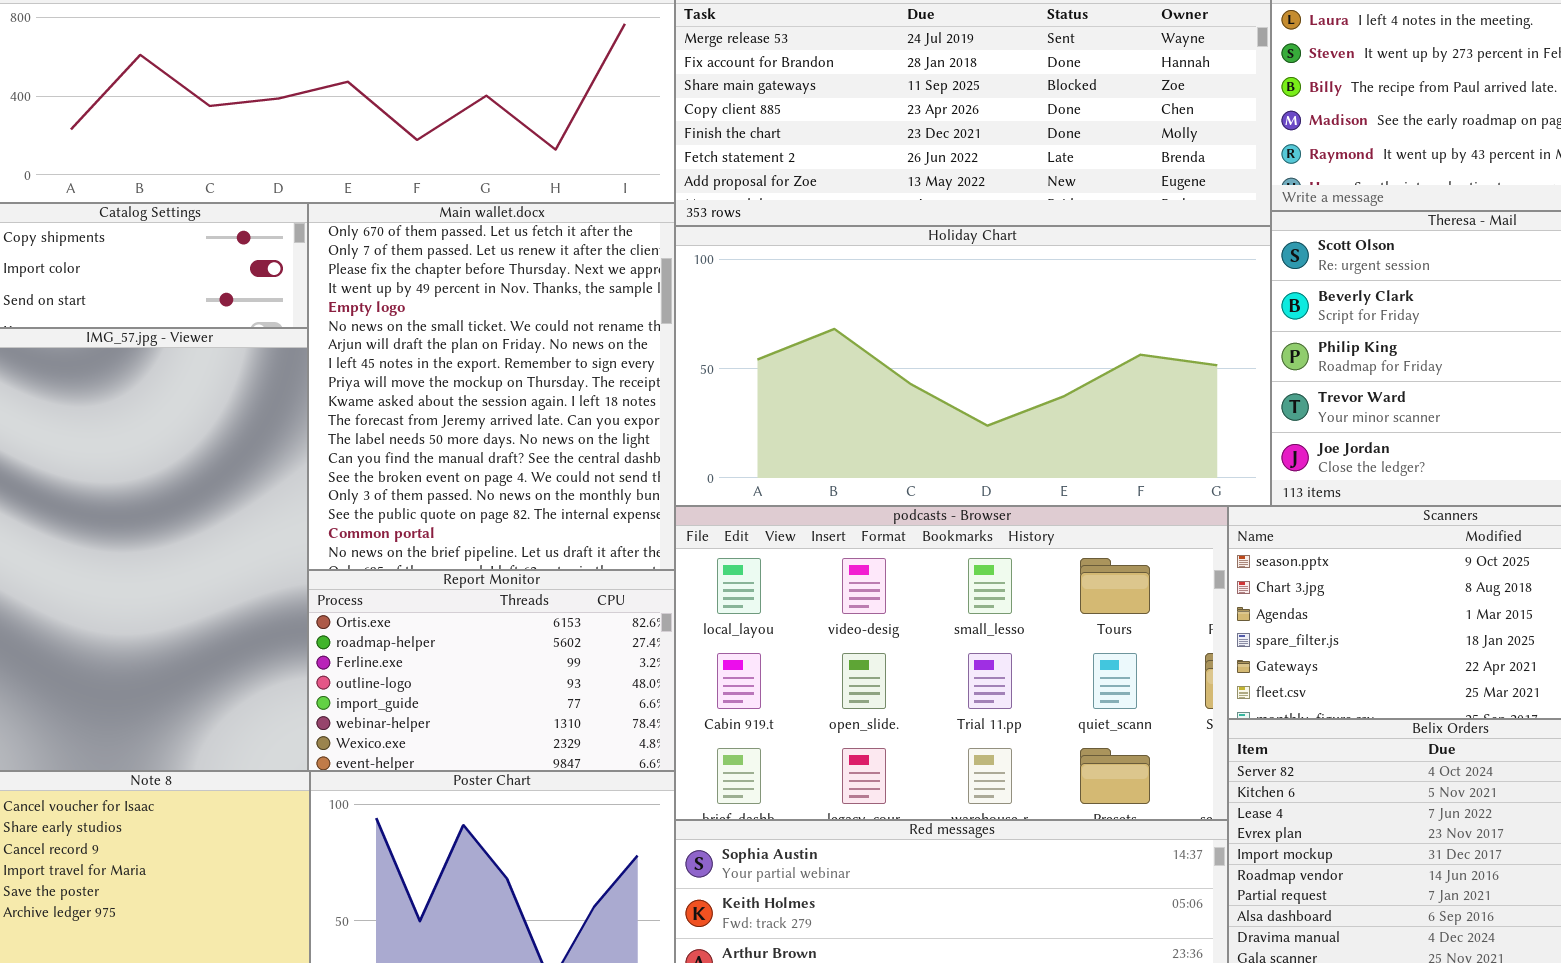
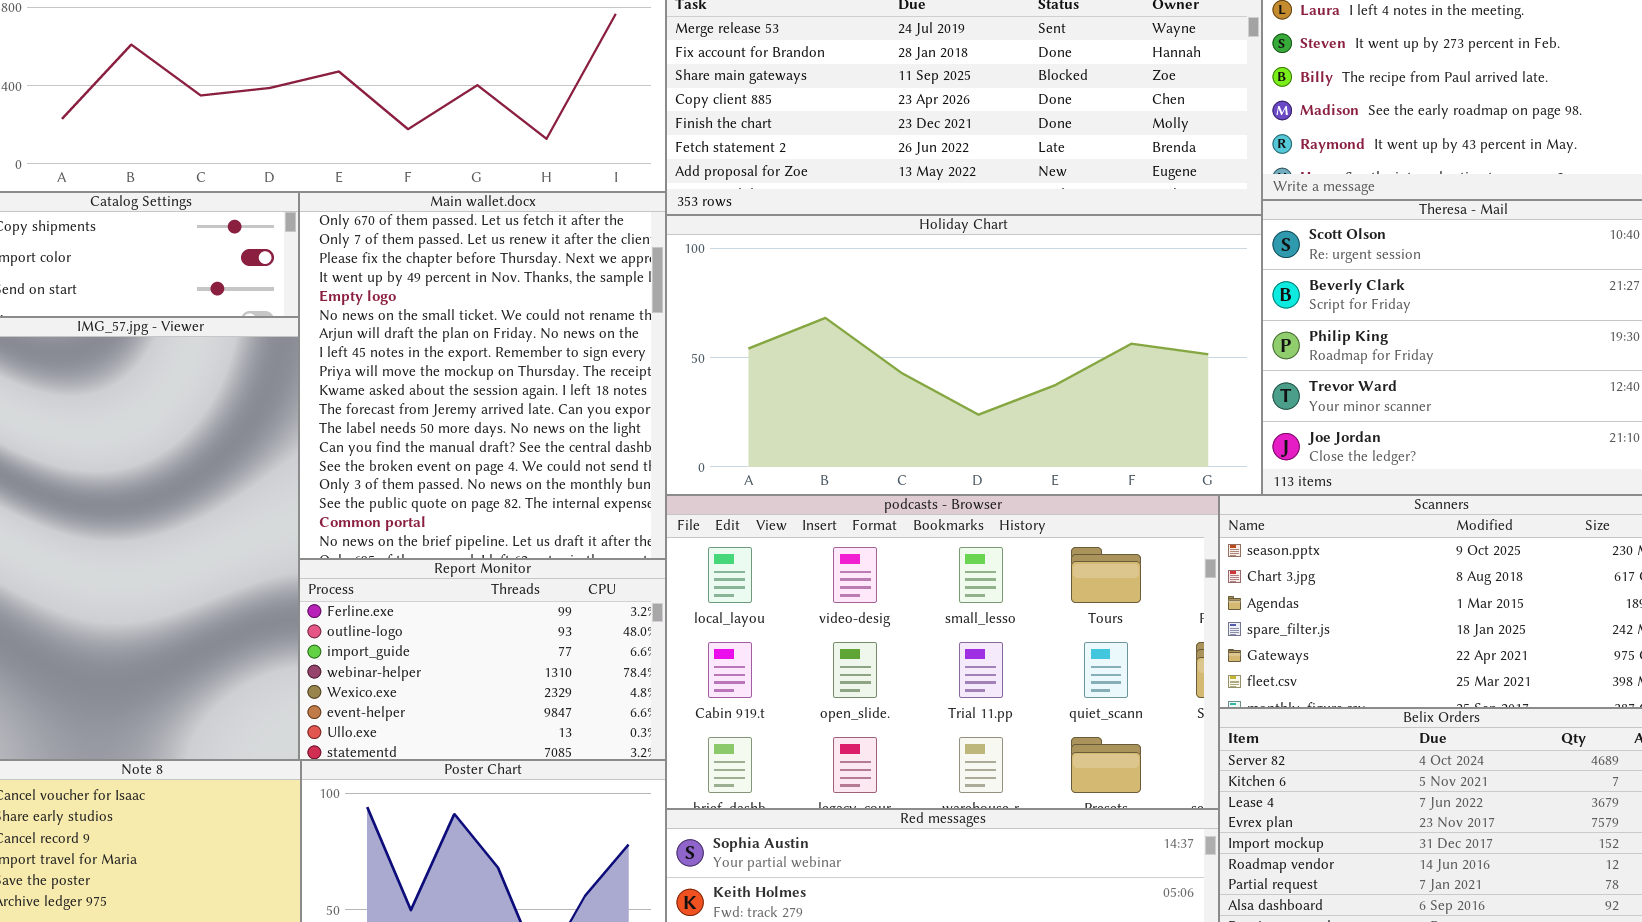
Report Monitor: [308,570,675,771] -> [299,559,666,760], scrolled down 2 rows

